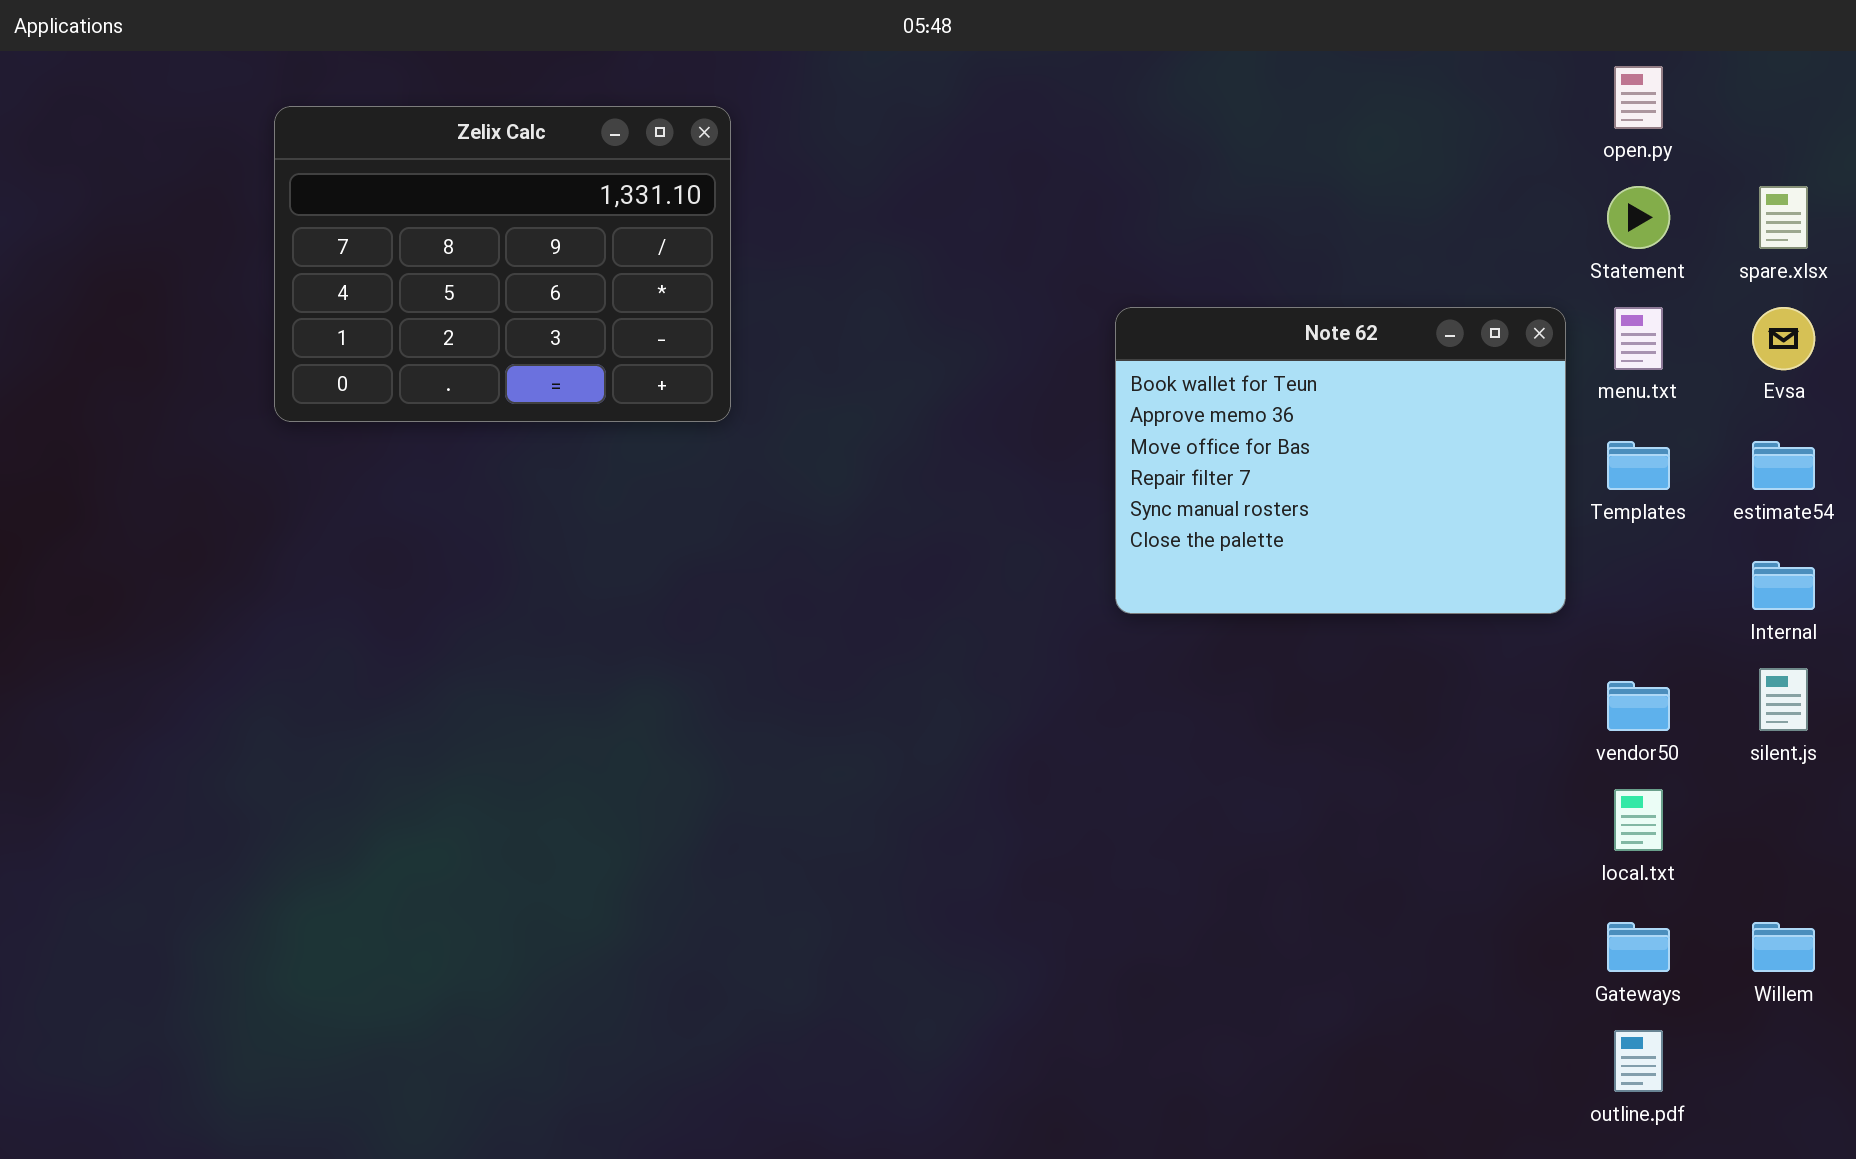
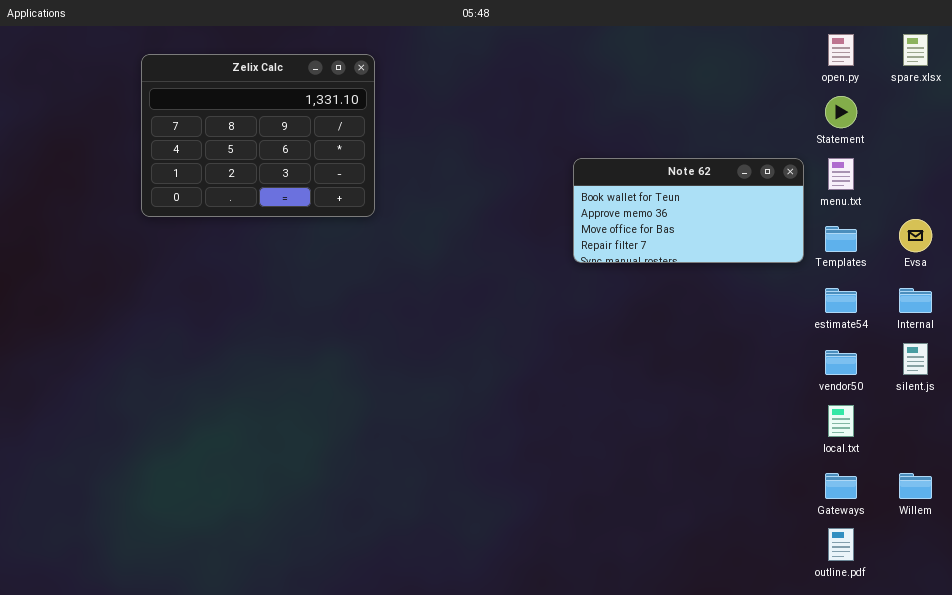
spare.xlsx: [1759,186,1808,249] -> [903,34,928,66], moved
Note 62: [1115,307,1566,614] -> [573,158,804,263], resized
Evsa: [1752,307,1815,370] -> [899,219,932,252], moved
estimate54: [1752,441,1815,490] -> [825,288,857,313], moved

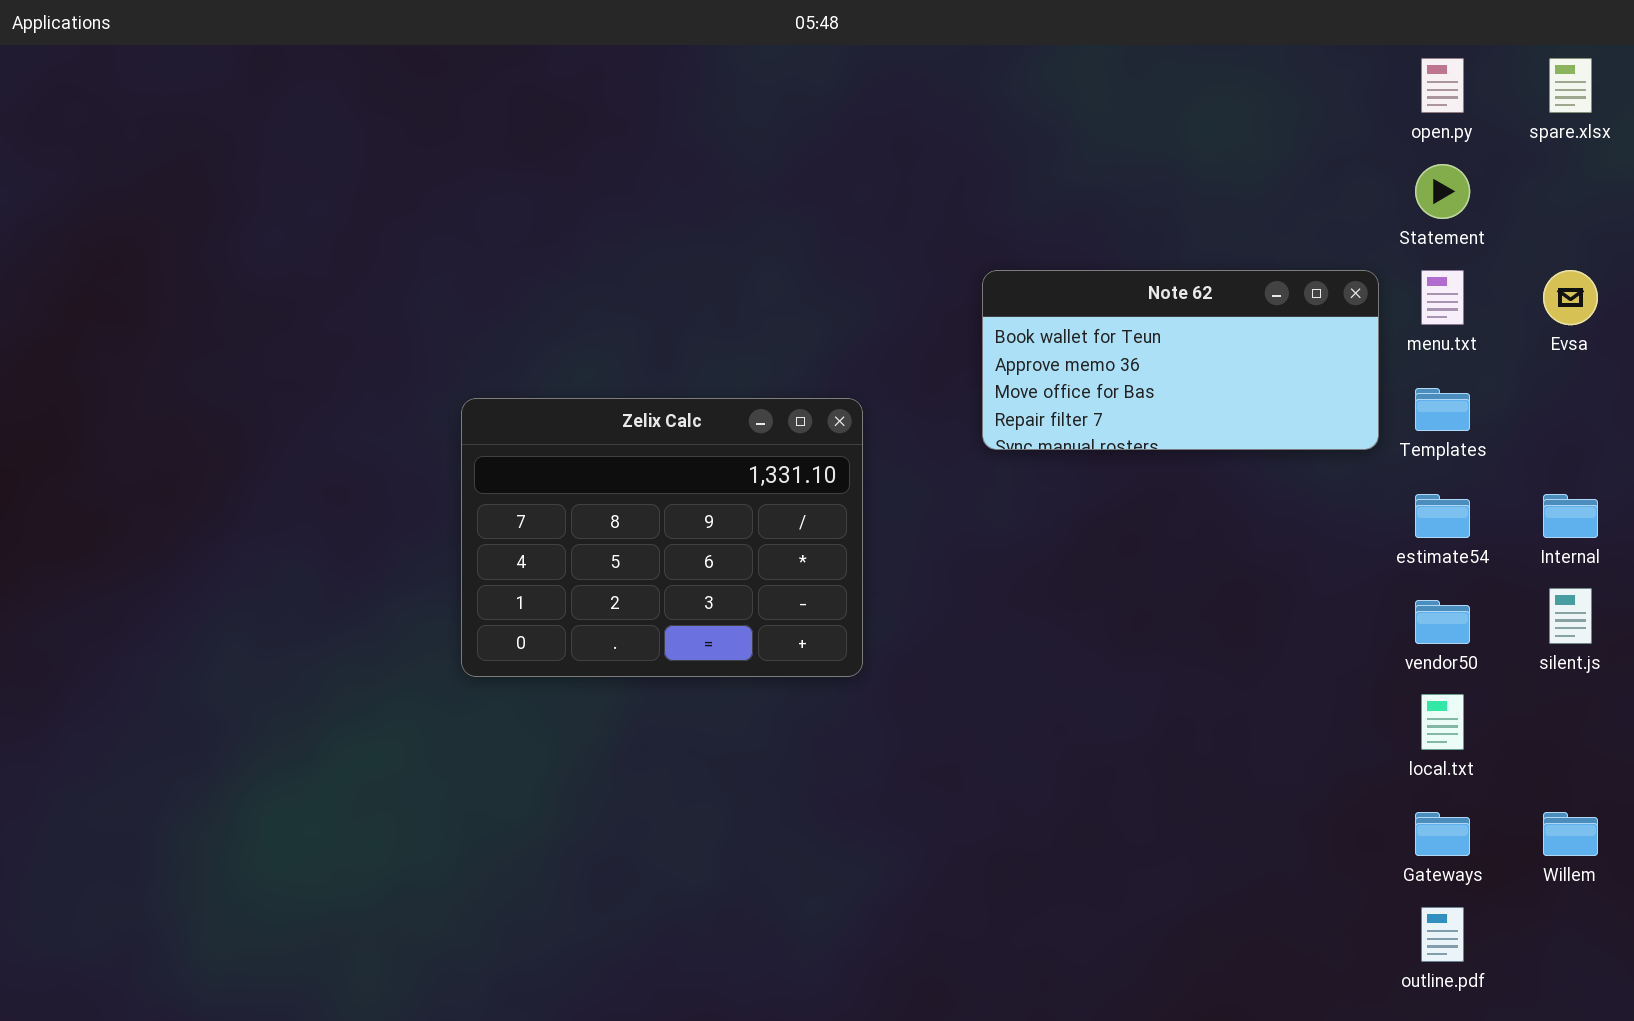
Zelix Calc: [141,54,375,217] -> [461,398,863,677], moved
Evsa: [899,219,932,252] -> [1543,270,1598,325], moved

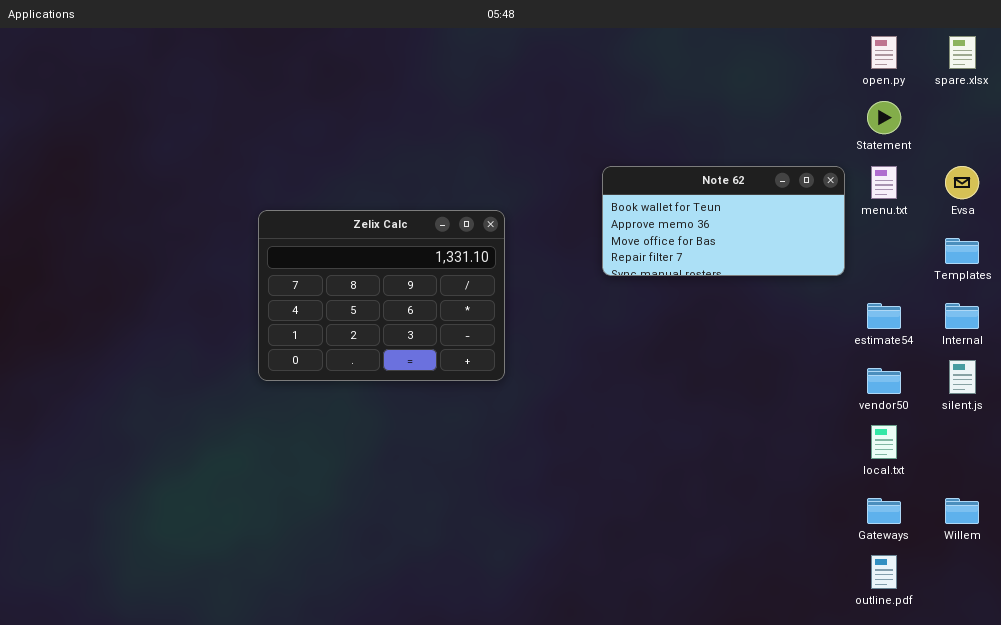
Templates: [1415,388,1470,431] -> [945,238,979,264], moved
Zelix Calc: [461,398,863,677] -> [258,210,505,381], moved

